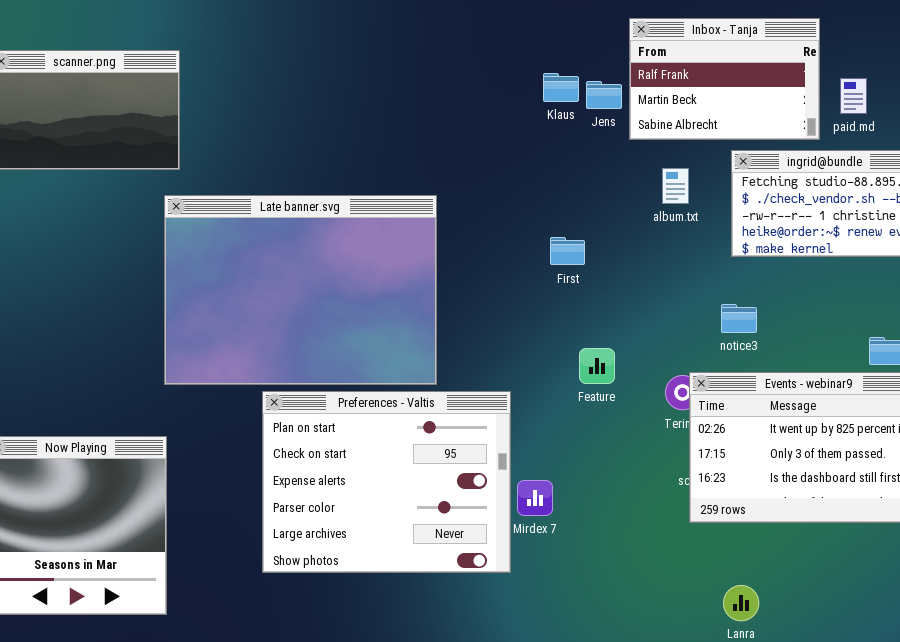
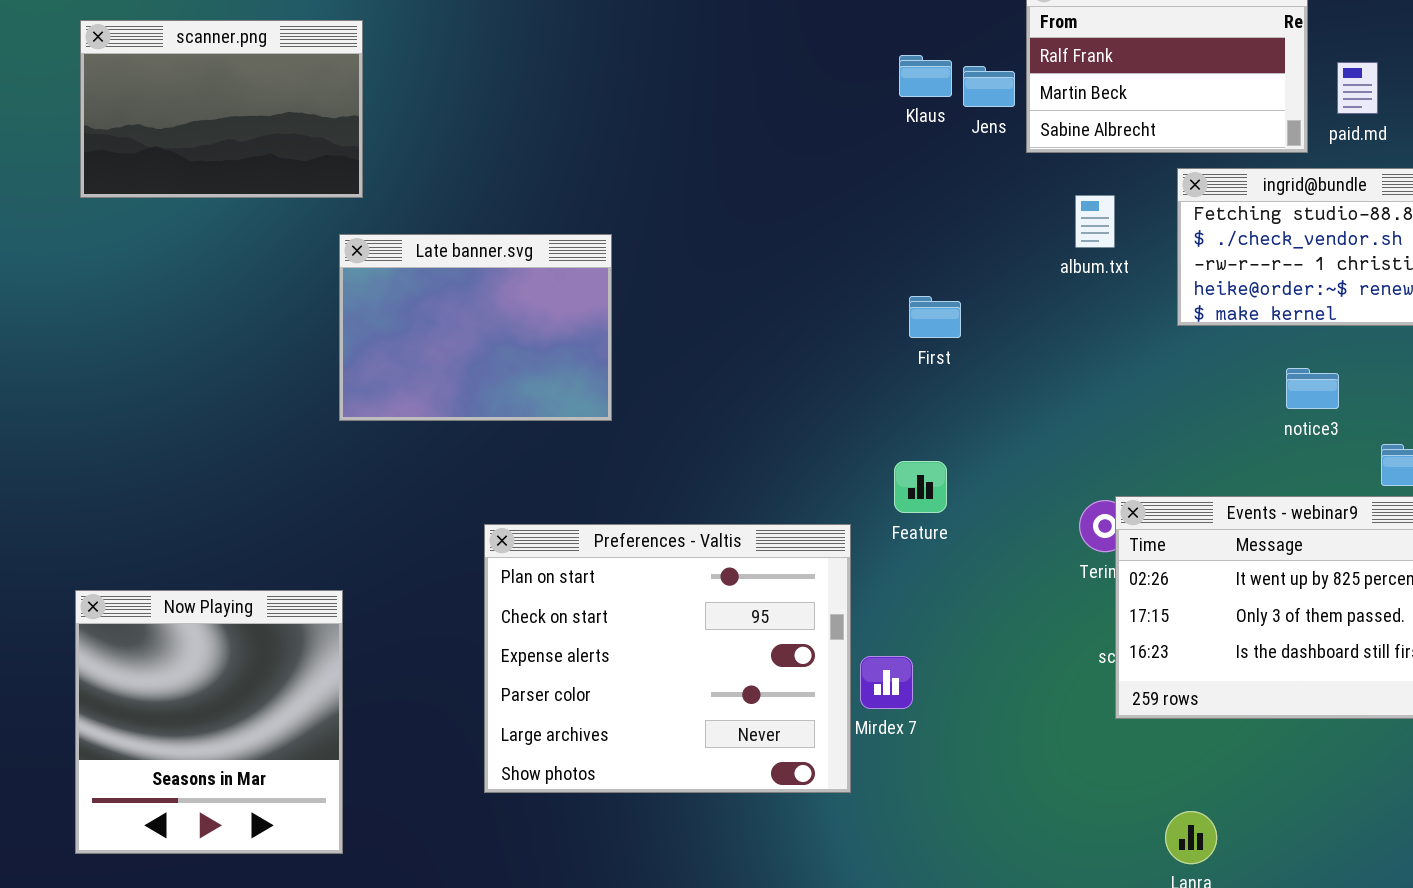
Late banner.svg: [164,195,437,385] -> [339,234,612,421], resized
notice3: [721,304,757,333] -> [1286,368,1339,409], moved
Feature: [579,348,615,384] -> [894,461,947,513], moved

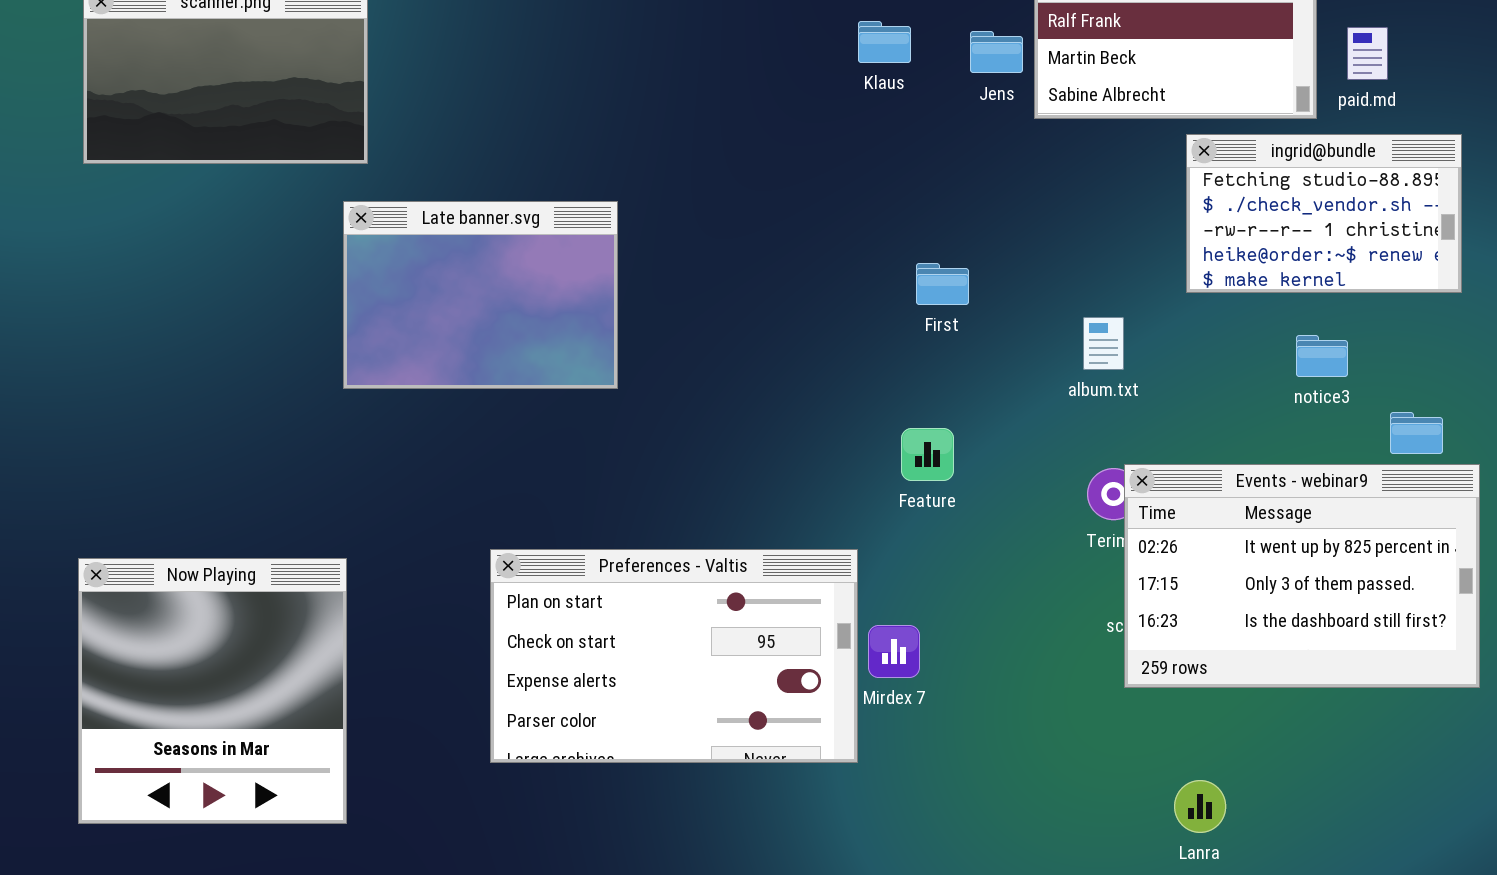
Klaus: [899,55,952,97] -> [858,21,911,63], moved
album.txt: [1075,195,1115,248] -> [1083,317,1124,370], moved
Preferences - Valtis: [484,524,851,793] -> [490,549,858,763], resized

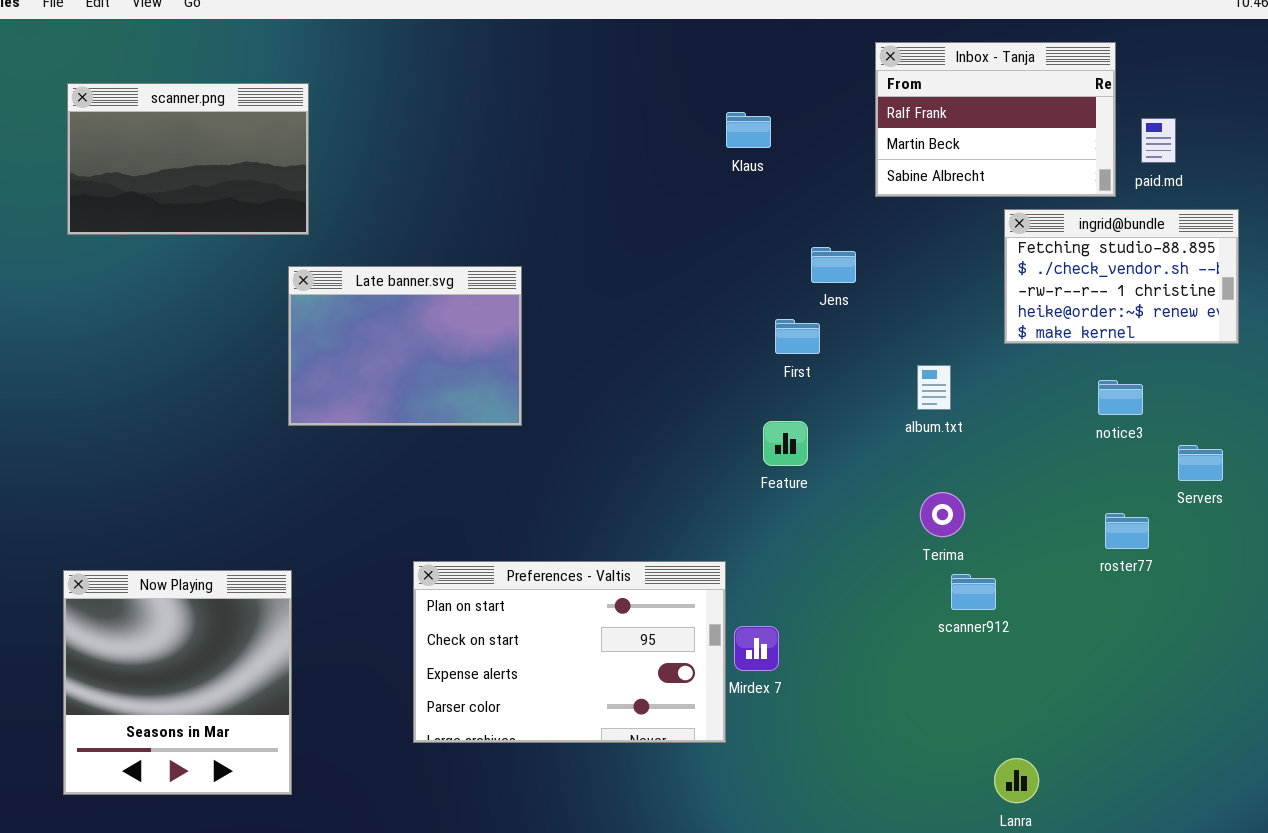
Jens: [970,31,1023,73] -> [811,247,856,283], moved
Feature: [901,428,954,481] -> [763,421,808,466], moved
Events - webinar9: [1124,464,1480,688] -> none, closed

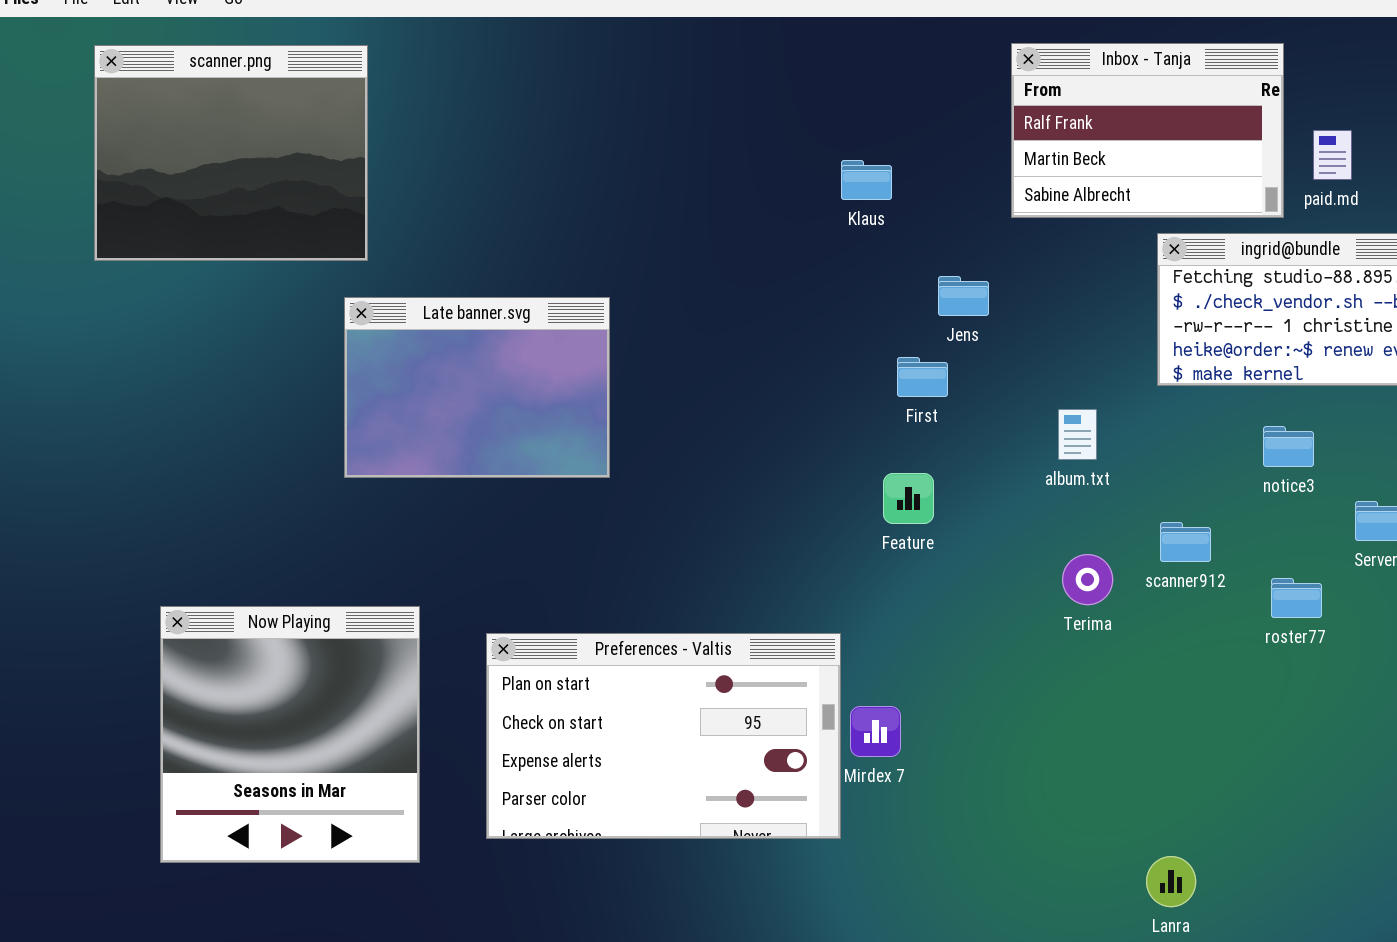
scanner.png: [67,83,309,235] -> [94,45,368,261], resized
Klaus: [726,112,771,148] -> [841,160,892,200], moved
Now Playing: [63,570,292,795] -> [160,606,420,863], moved
scanner912: [951,574,996,610] -> [1160,522,1211,562], moved

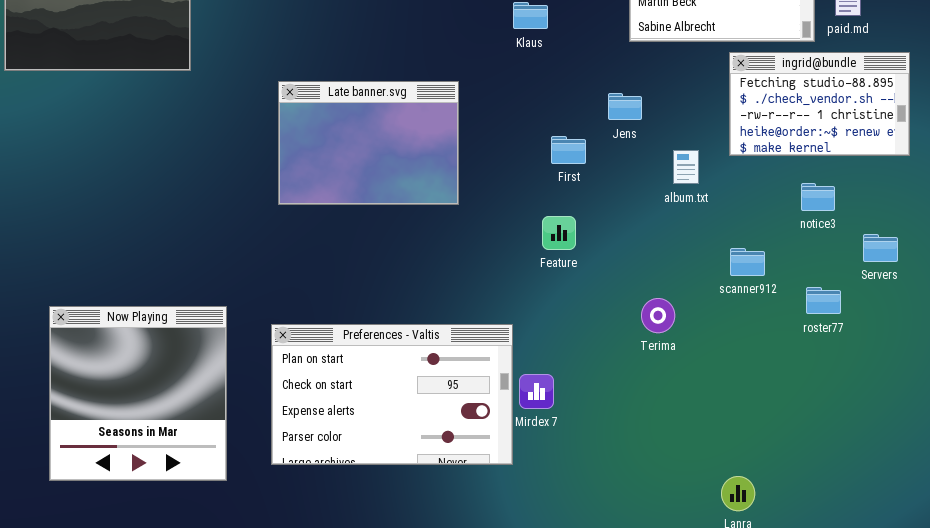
Jens: [938,276,989,316] -> [608,93,642,120], moved
Late banner.svg: [344,297,610,478] -> [278,81,459,205], moved
album.txt: [1058,409,1097,460] -> [673,150,699,184], moved
Terima: [1062,554,1113,605] -> [641,298,675,333], moved

